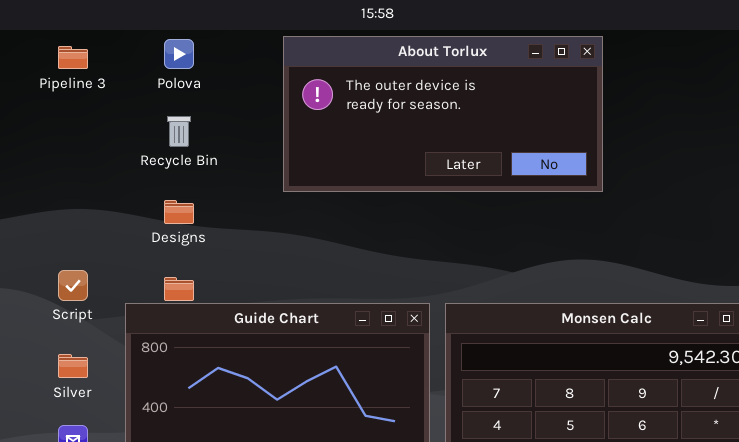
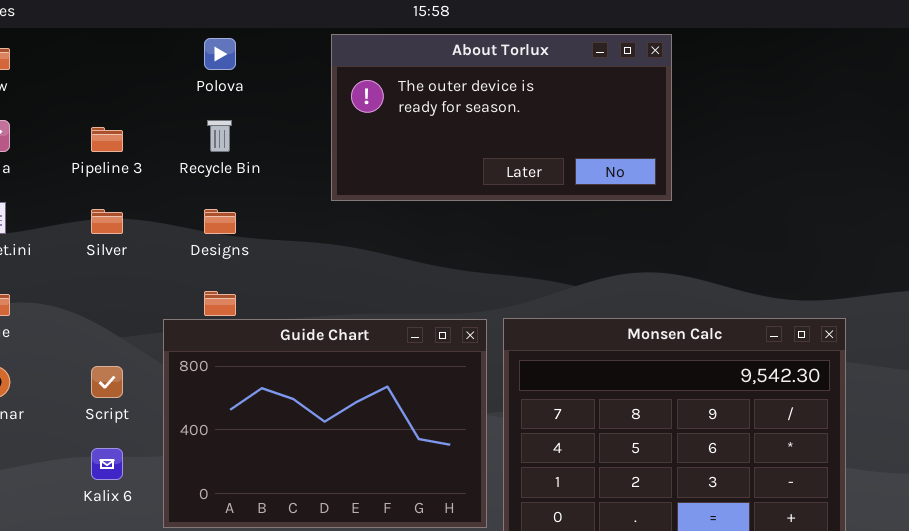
Pipeline 3: [58,46,88,69] -> [91,127,123,152], moved
Script: [58,270,88,301] -> [91,366,123,398], moved
Silver: [58,354,88,378] -> [91,209,123,234], moved

